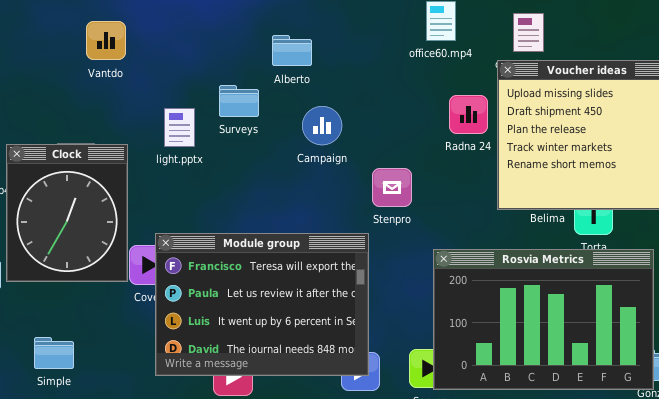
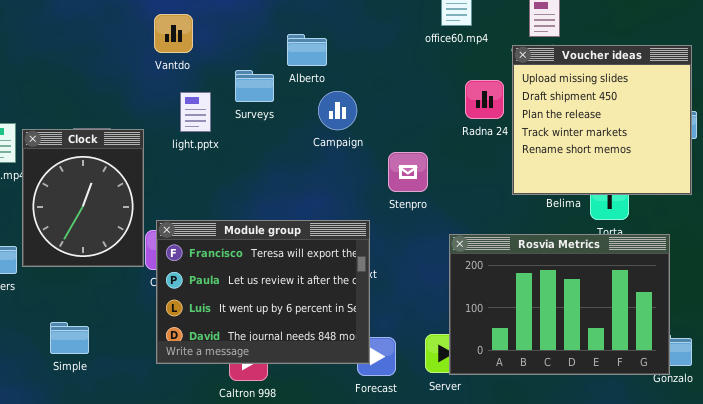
Vantdo: [86,21,126,60] -> [154,14,193,53], moved
Alberto: [272,35,312,66] -> [287,34,327,66], moved
Module group: [155,233,369,376] -> [156,220,370,364], moved

